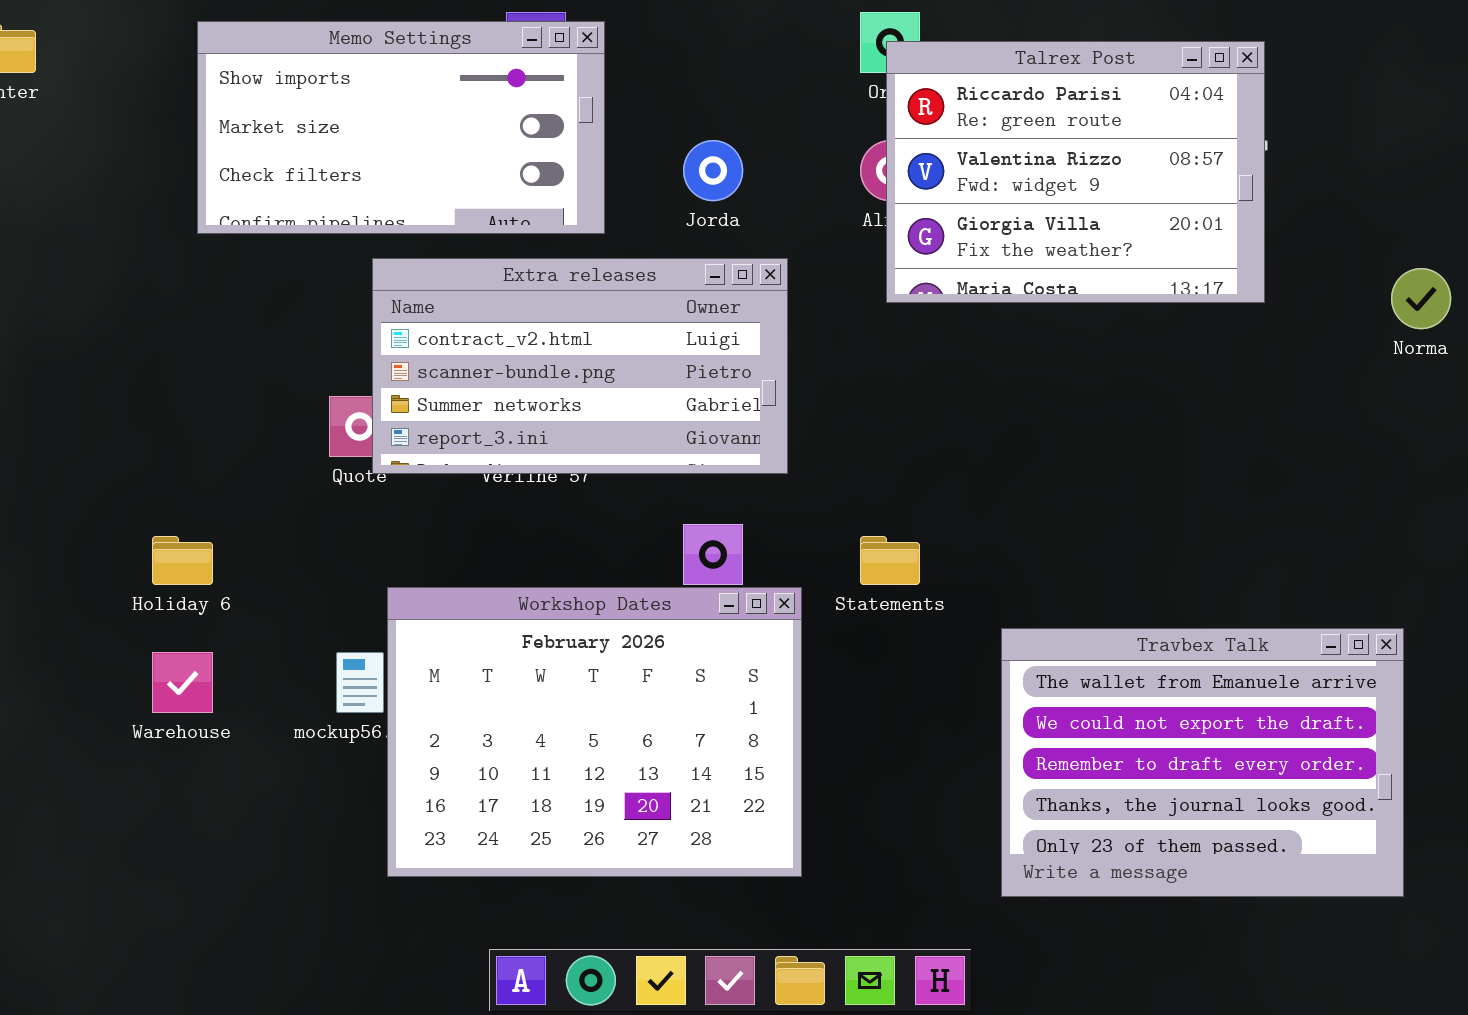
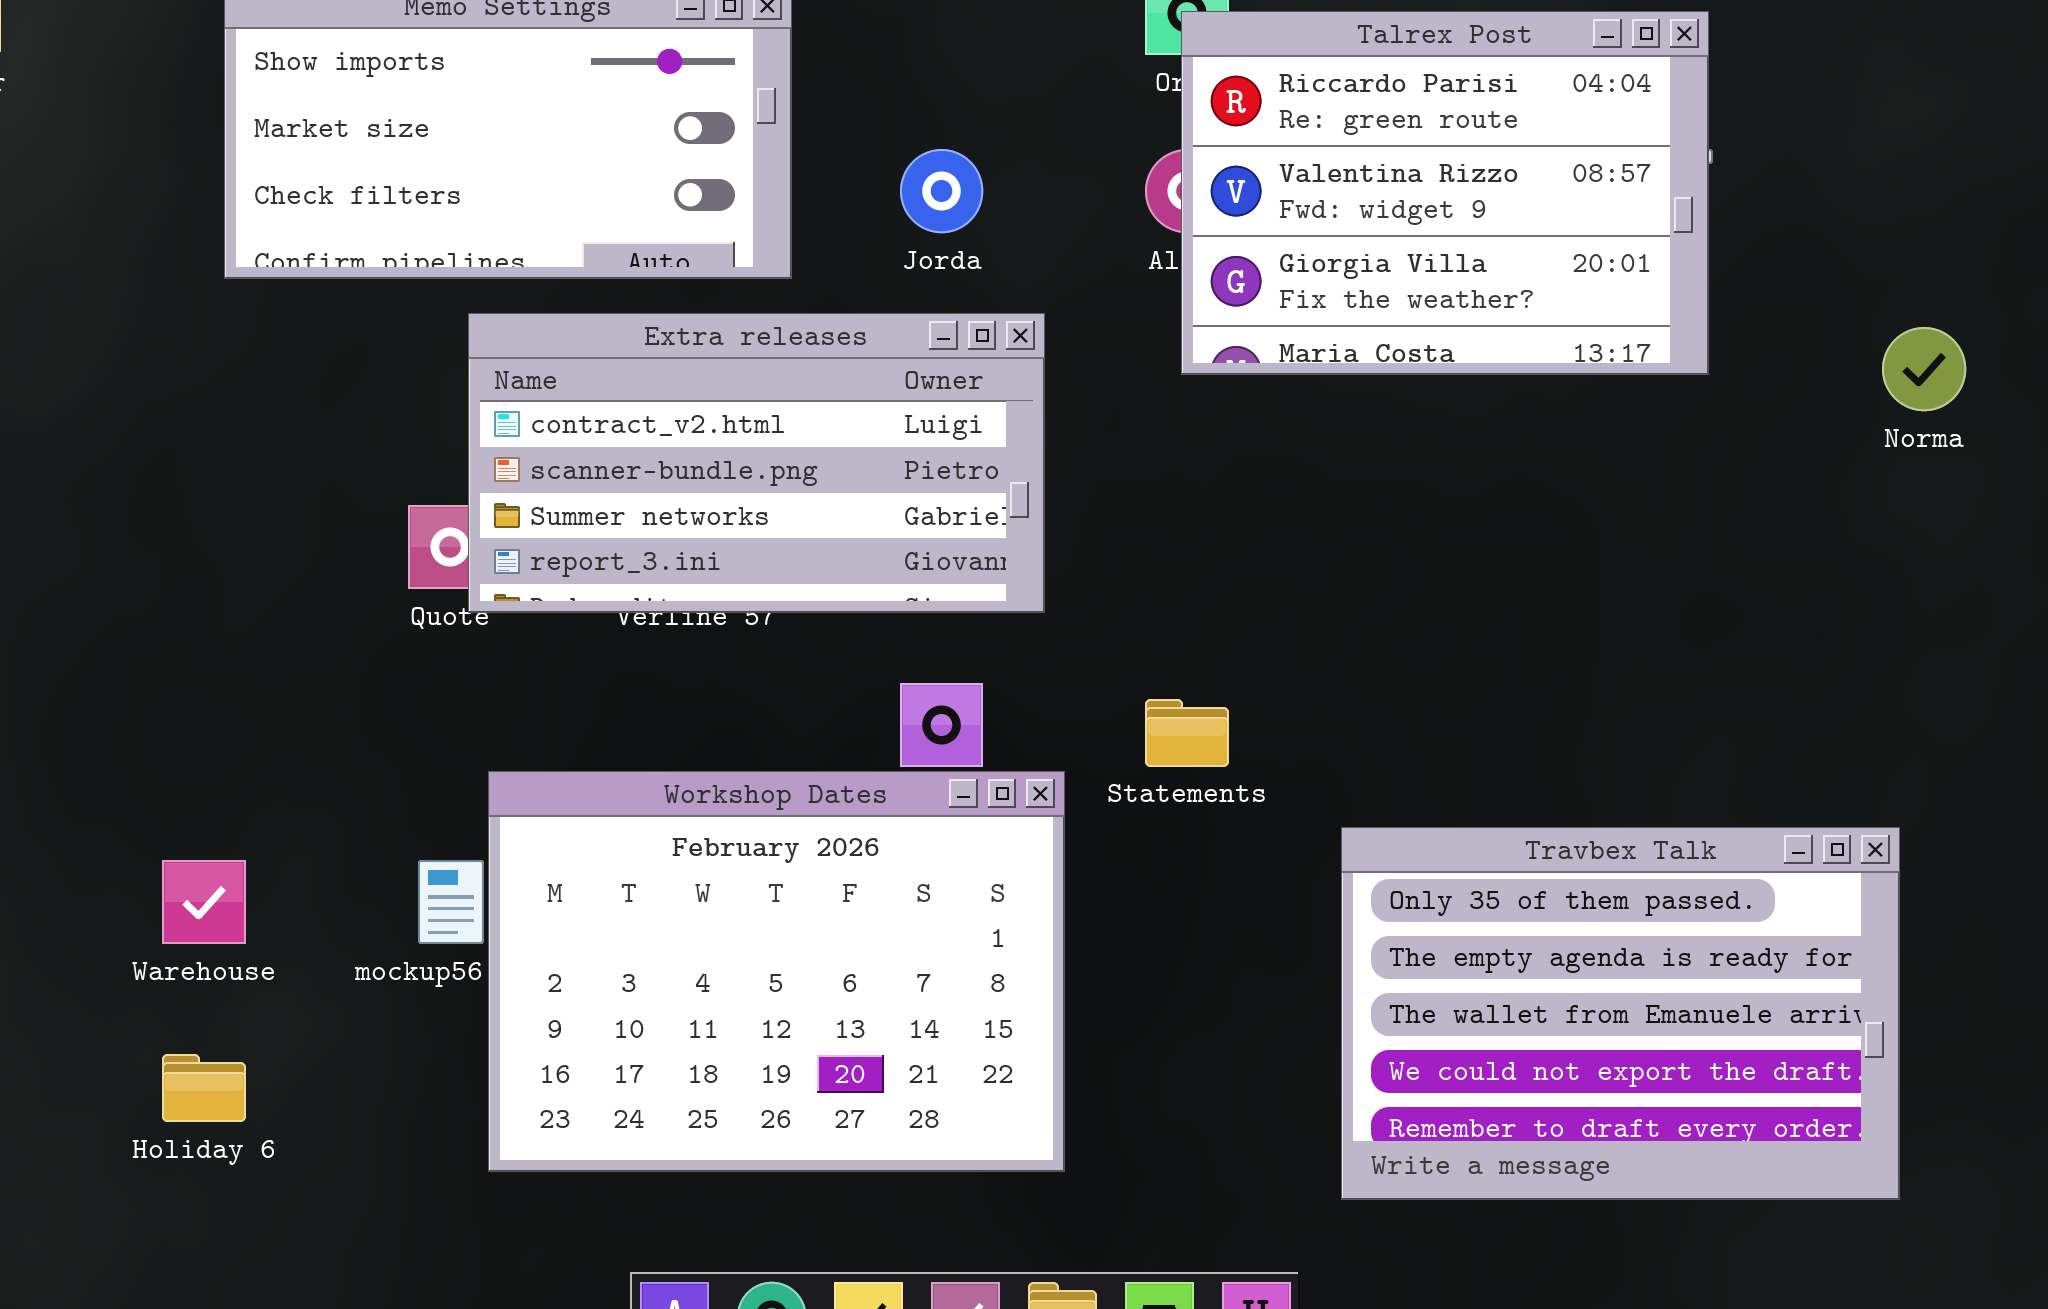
Holiday 6: [152,536,213,585] -> [162,1054,246,1122], moved
Travbex Talk: [1001,628,1404,897] -> [1341,827,1900,1200], scrolled up 2 rows

